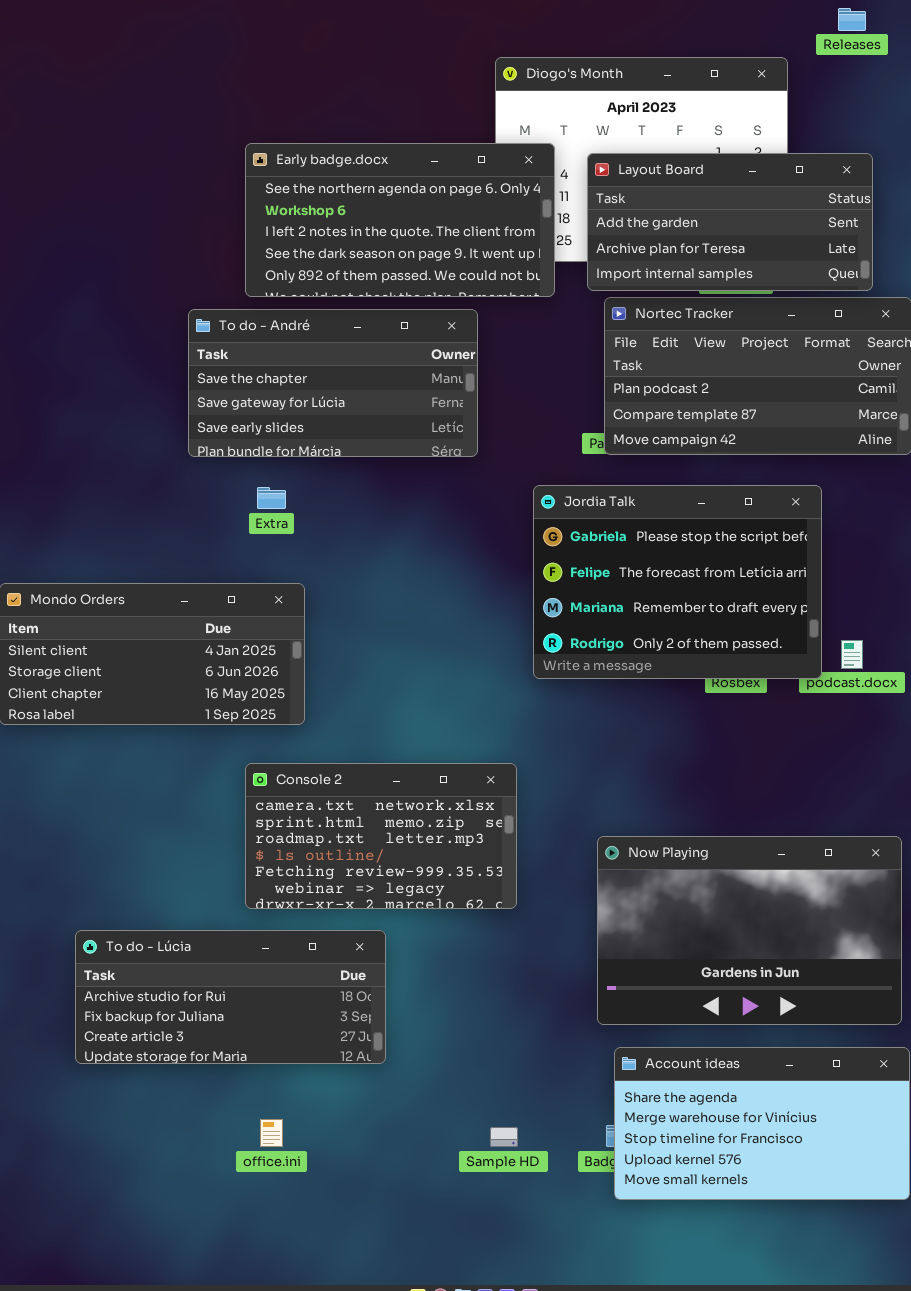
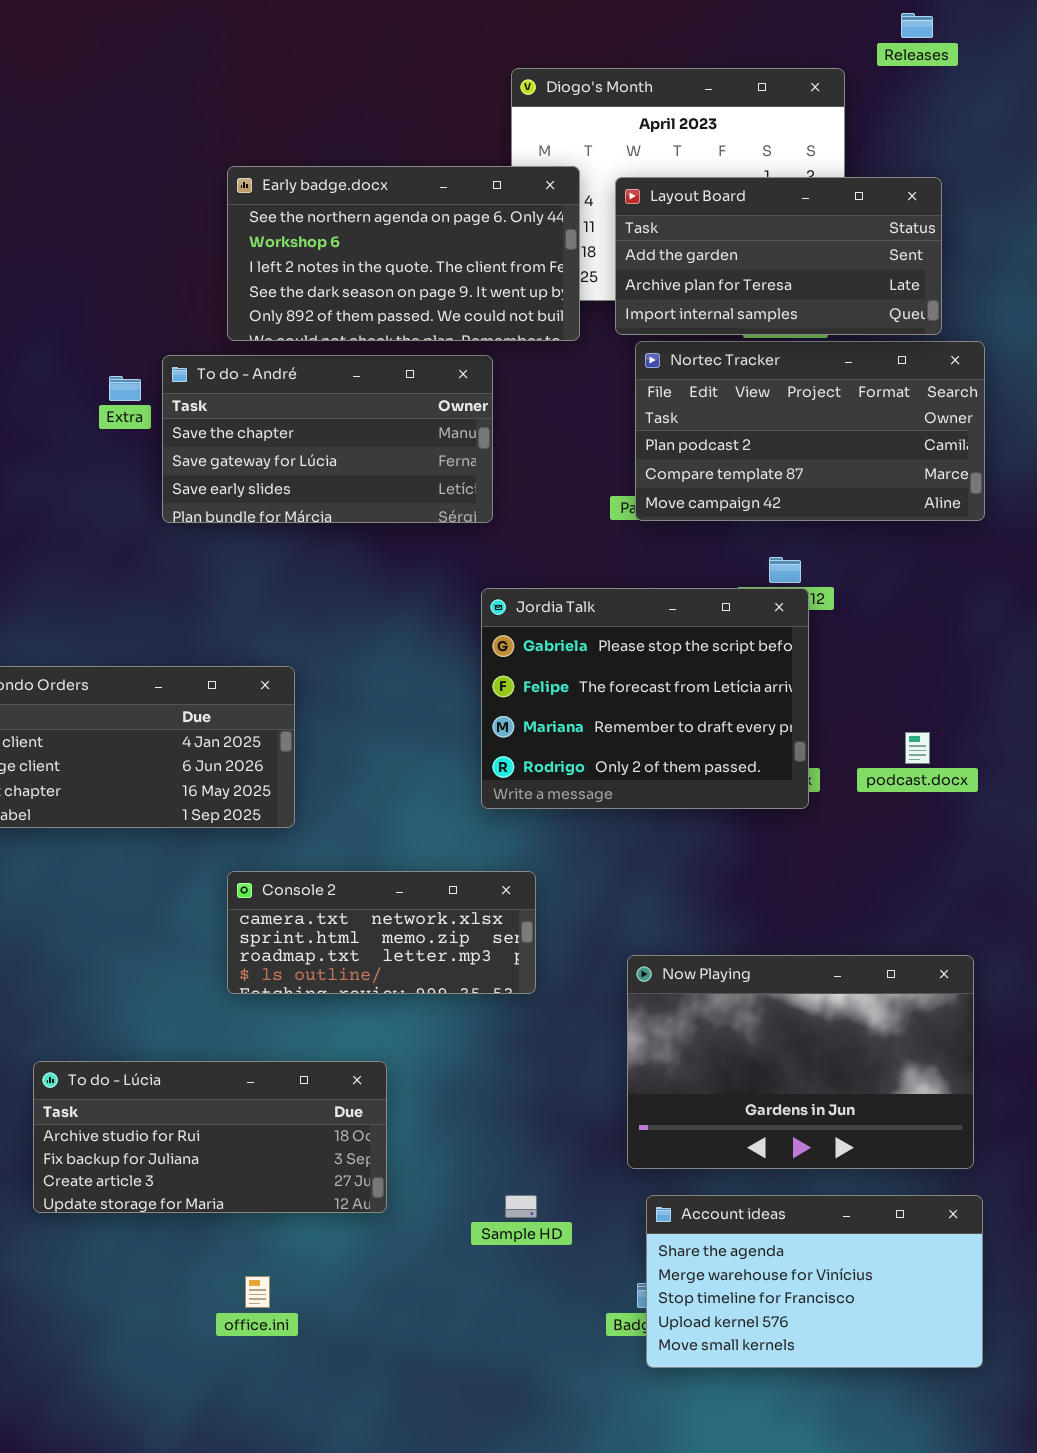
Jordia Talk: [533,485,822,679] -> [481,588,809,809], moved
Extra: [257,487,286,509] -> [109,376,141,401], moved
Console 2: [245,763,517,909] -> [227,871,536,994], resized
Sample HD: [490,1127,518,1147] -> [505,1195,537,1218], moved

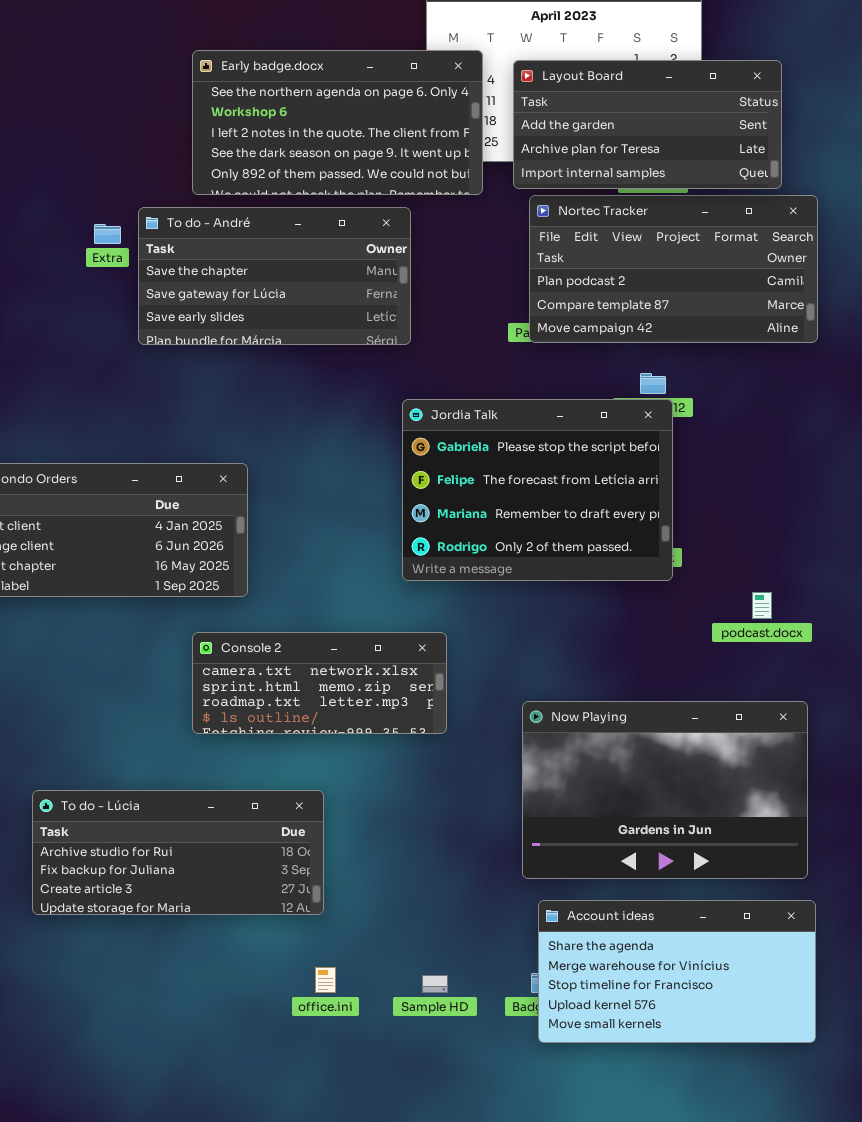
podcast.docx: [905,732,930,764] -> [752,592,772,619], moved
Sample HD: [505,1195,537,1218] -> [422,975,448,993], moved
office.ini: [245,1276,270,1308] -> [315,967,336,993], moved

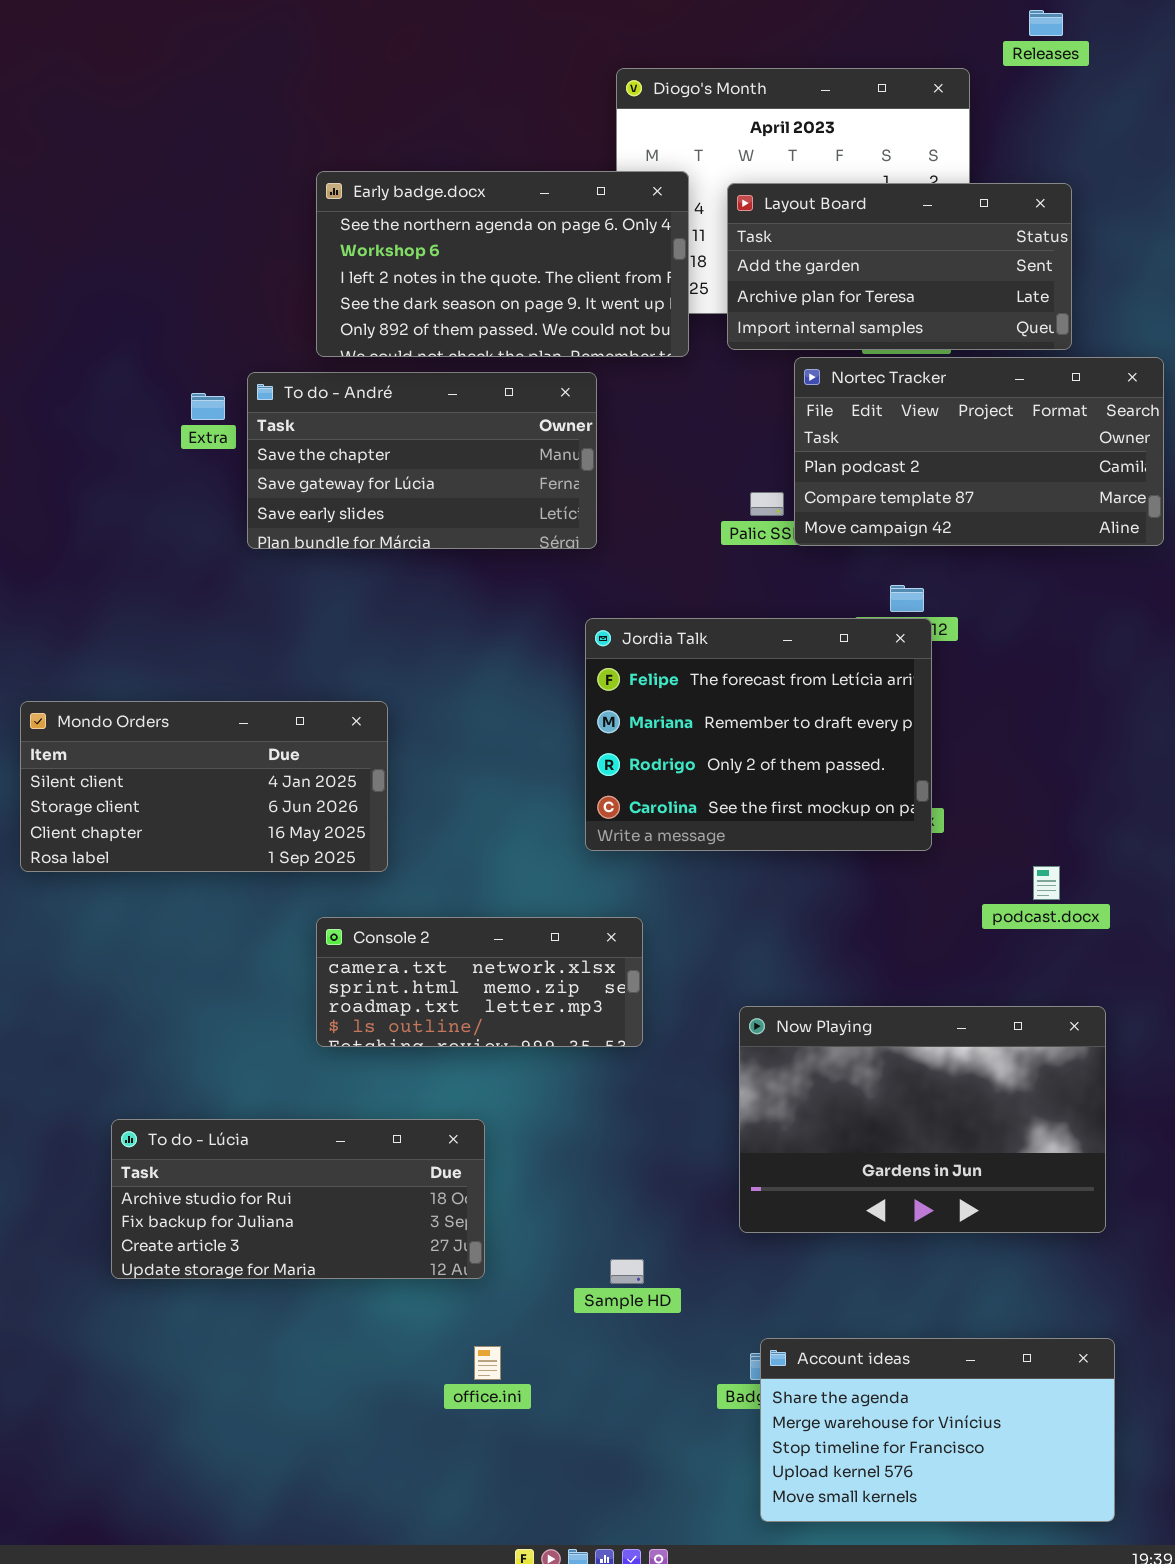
Nortec Tracker: [529,195,818,343] -> [794,357,1164,546], moved
Jordia Talk: [402,399,673,581] -> [585,618,932,851], scrolled down 1 row
Account ideas: [538,900,816,1043] -> [760,1338,1115,1522], moved
Sample HD: [422,975,448,993] -> [610,1259,644,1284], moved

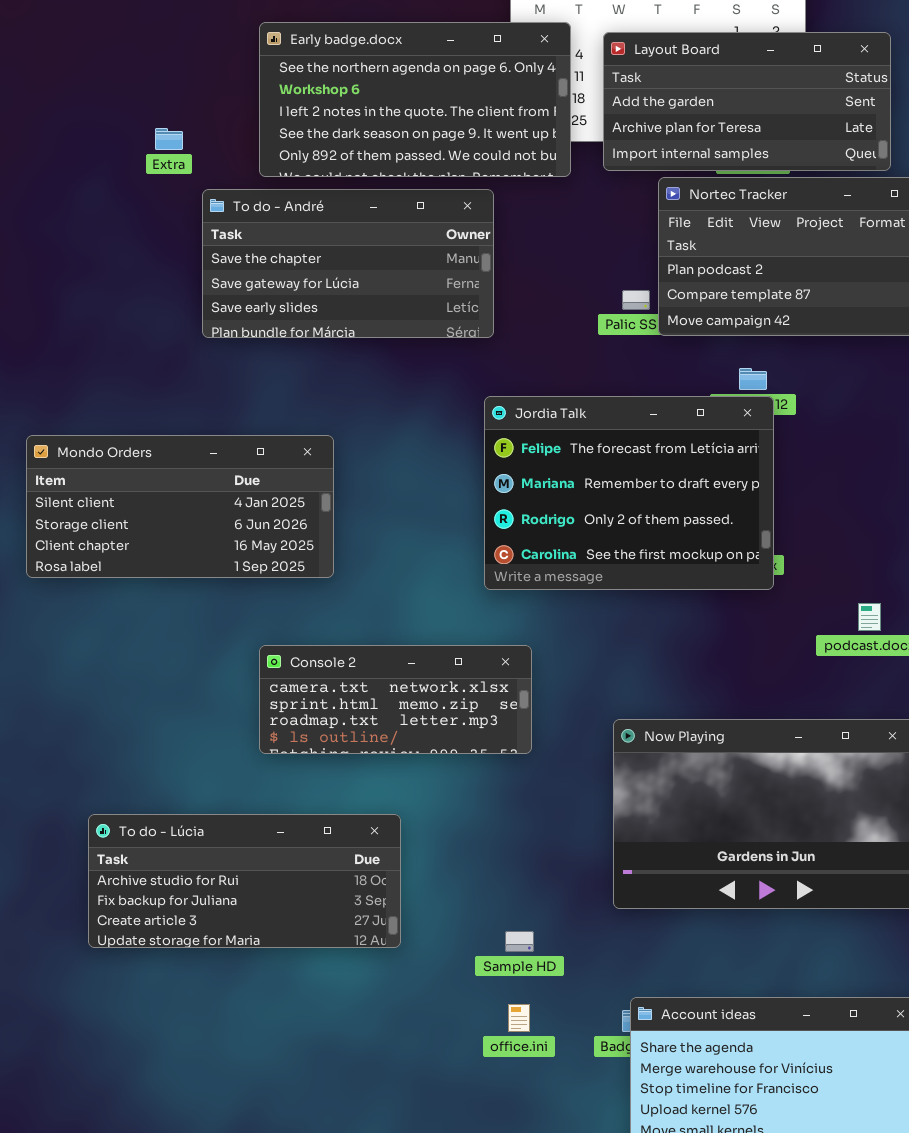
Extra: [191,393,225,420] -> [155,128,183,150], moved
Mondo Orders: [20,701,388,872] -> [26,435,334,578], moved
office.ini: [474,1346,501,1380] -> [508,1004,530,1032], moved

